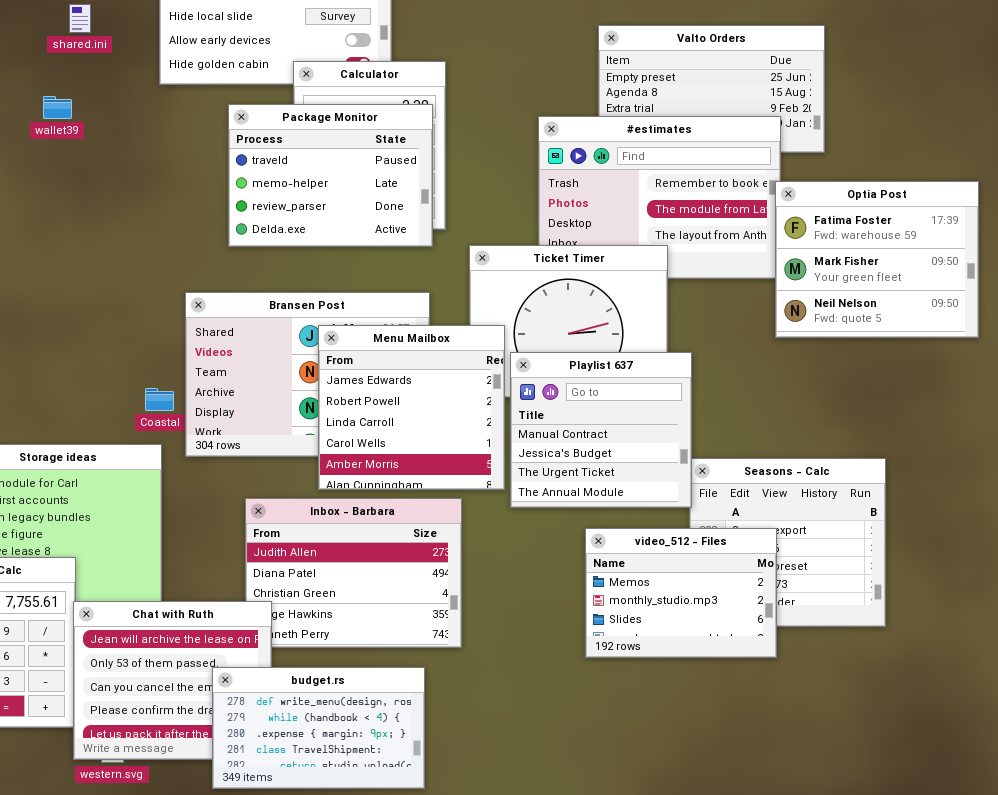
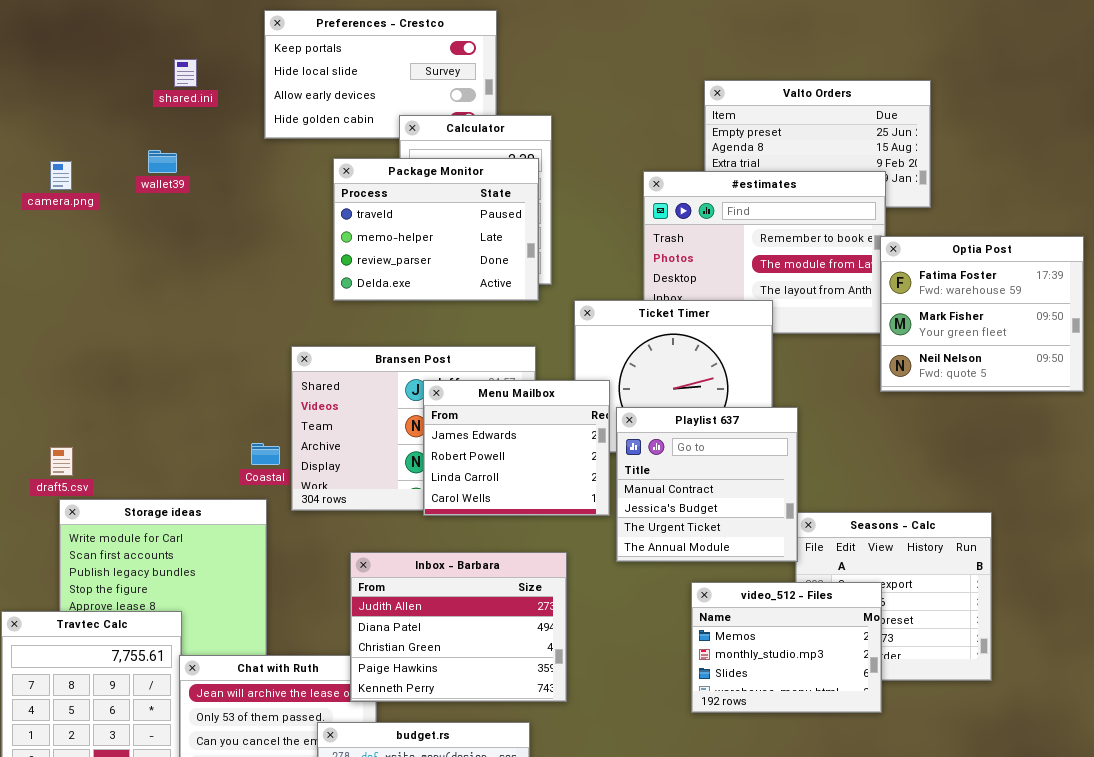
Menu Mailbox: [318,325,505,490] -> [423,380,610,516], resized
Inbox - Barbara: [245,498,462,648] -> [350,552,567,702], raised

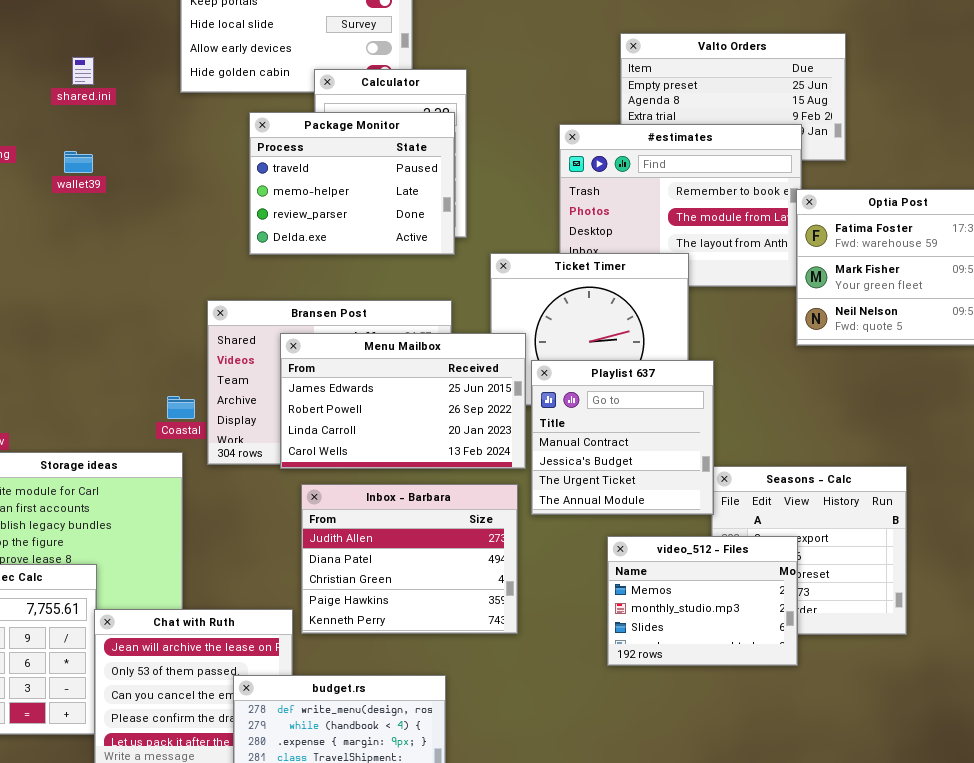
shared.ini: [174,59,197,87] -> [72,57,94,85], moved
wallet39: [148,150,177,173] -> [64,151,93,173], moved
Menu Mailbox: [423,380,610,516] -> [280,333,526,469], resized
Inbox - Barbara: [350,552,567,702] -> [301,484,518,634], moved

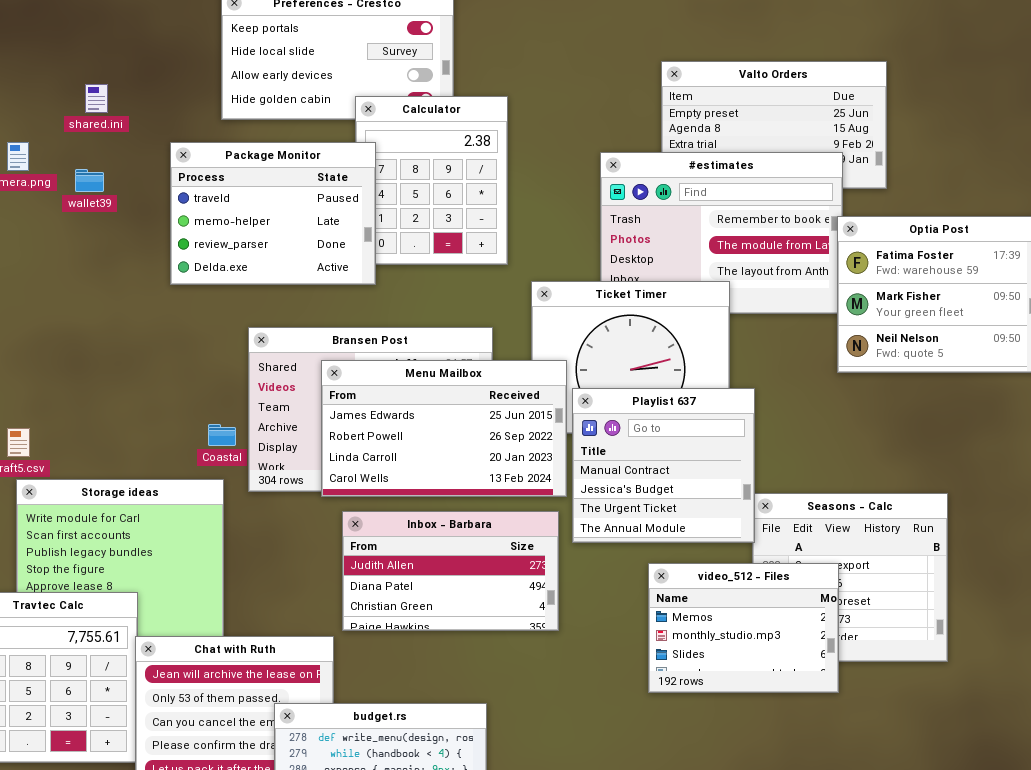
shared.ini: [72,57,94,85] -> [85,84,108,113], moved
Package Monitor: [249,112,455,255] -> [170,142,376,285], moved
wallet39: [64,151,93,173] -> [75,169,104,192], moved
Inbox - Barbara: [301,484,518,634] -> [342,511,559,631], resized

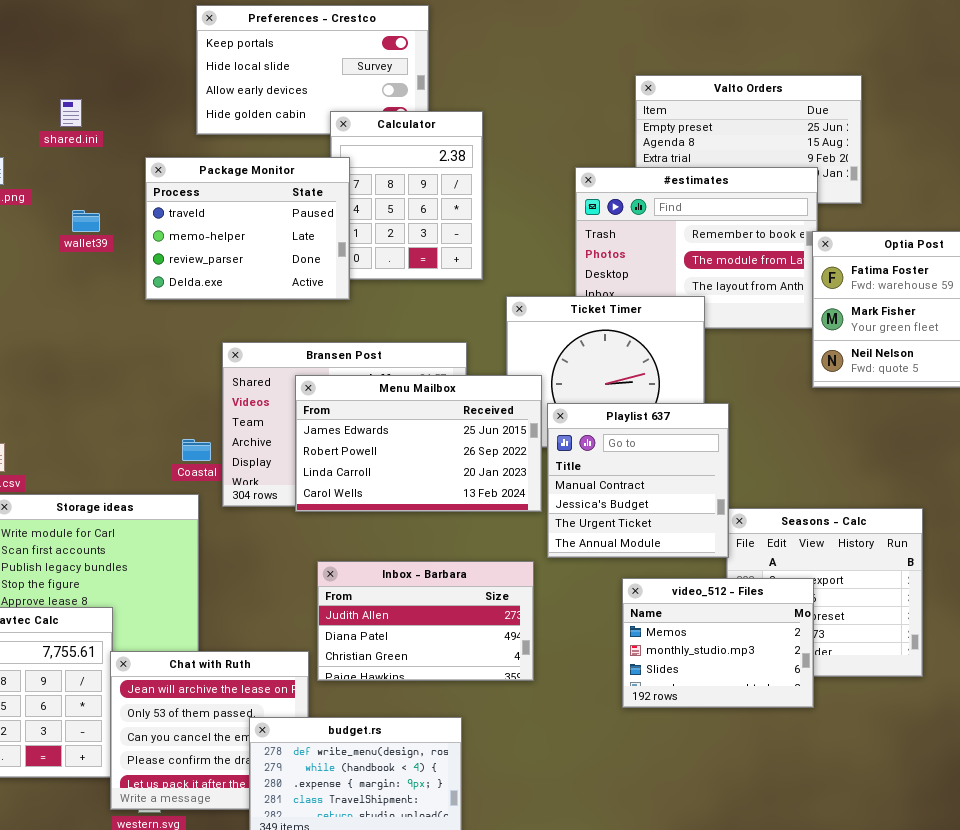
wallet39: [75,169,104,192] -> [72,210,100,232], moved
Inbox - Barbara: [342,511,559,631] -> [317,561,534,681], moved

